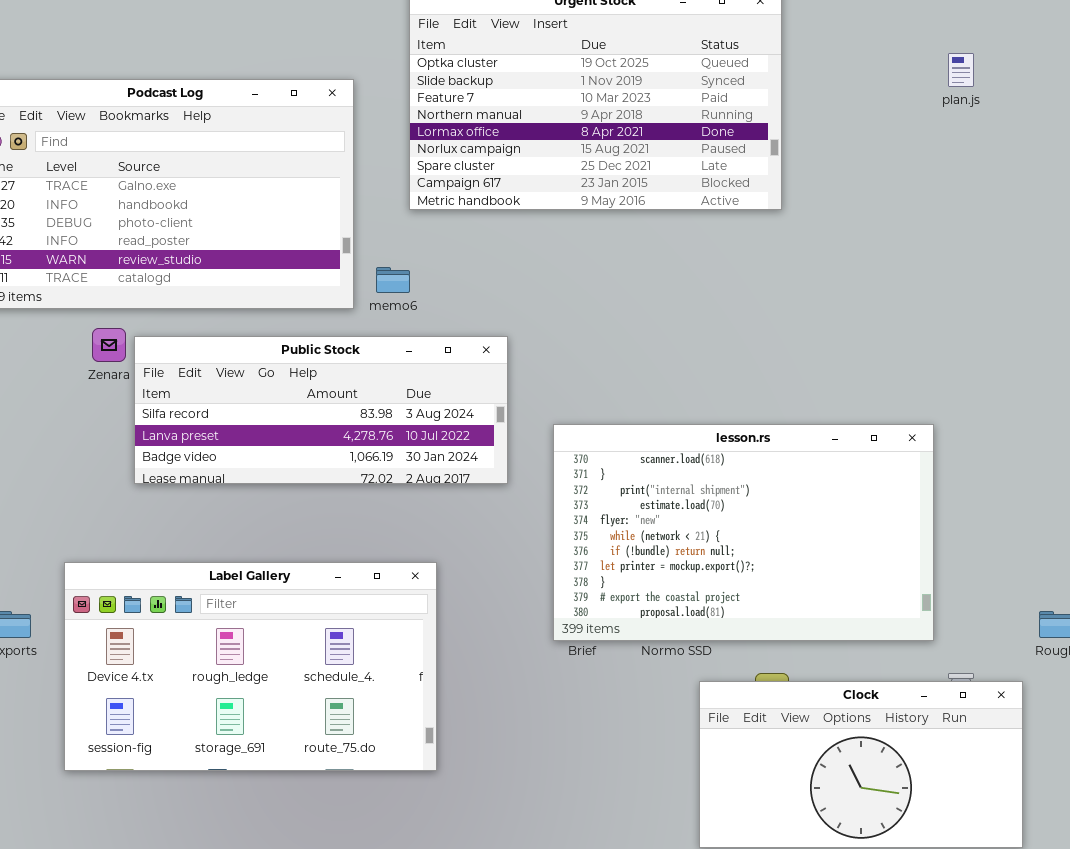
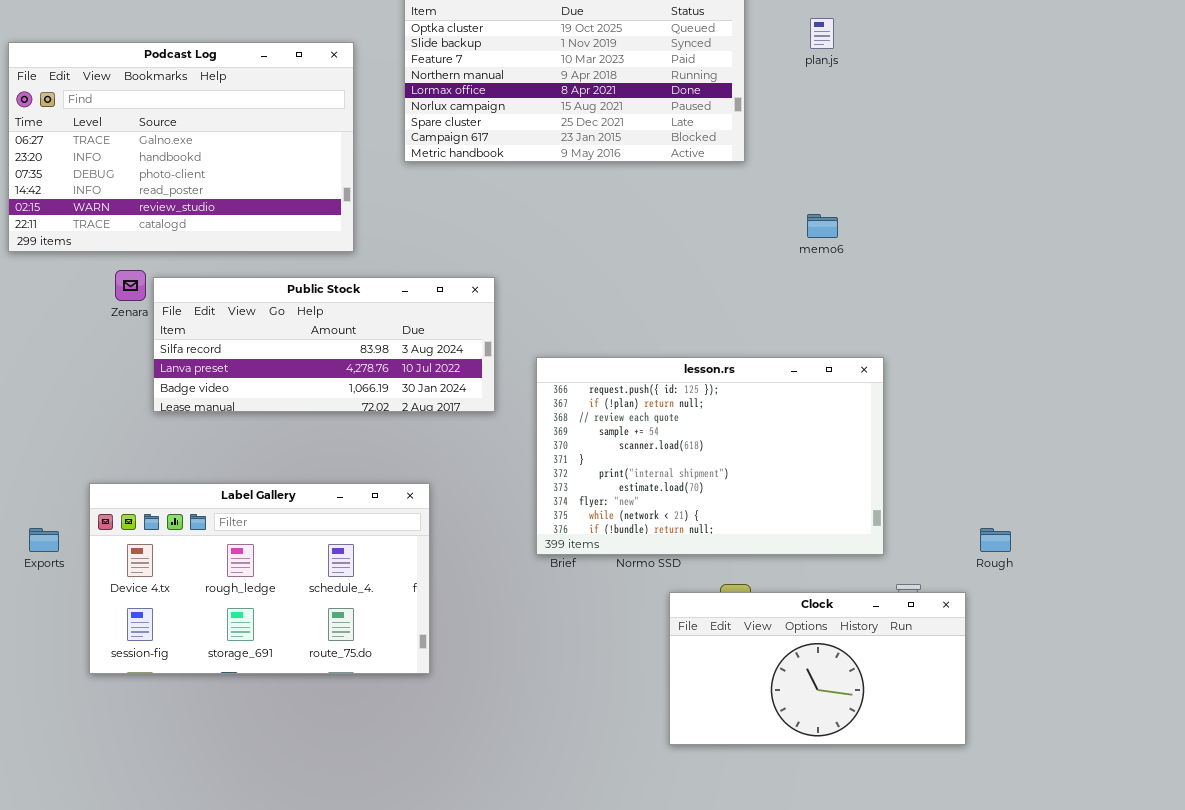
plan.js: [948,53,974,87] -> [810,18,834,49], moved
memo6: [376,267,410,293] -> [807,214,838,238], moved
lesson.rs: [553,424,934,641] -> [536,357,884,555], scrolled up 4 rows

